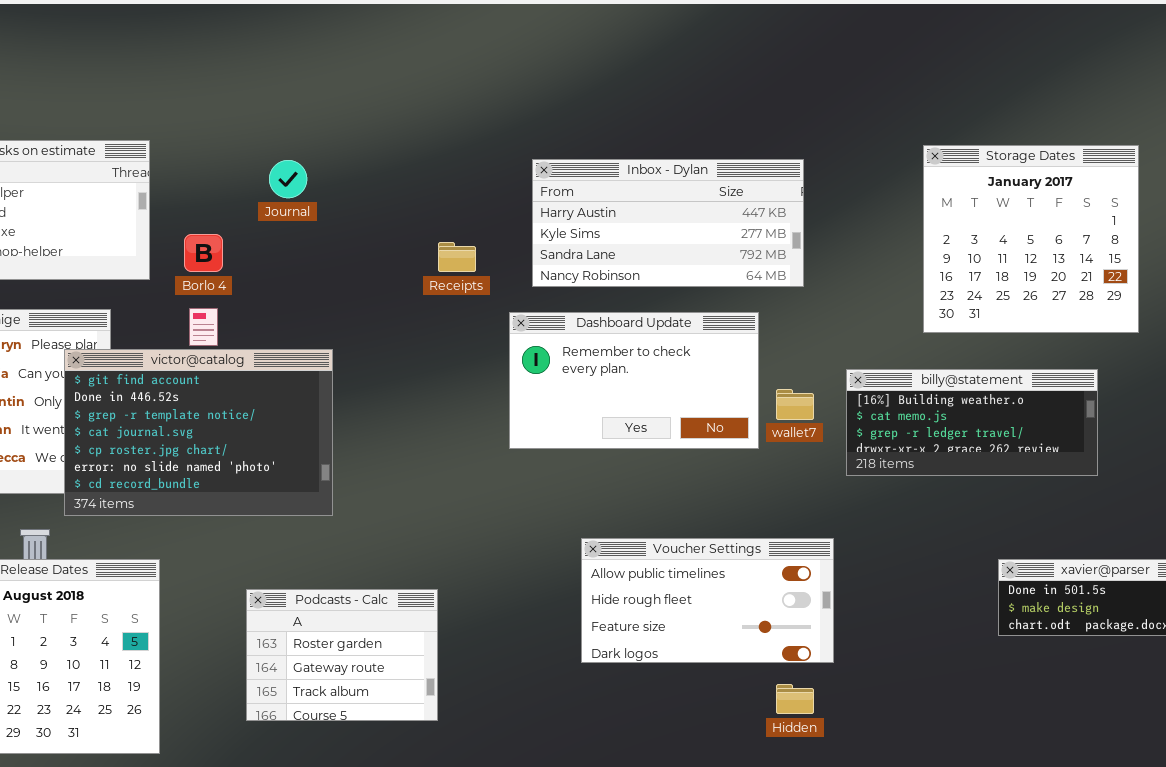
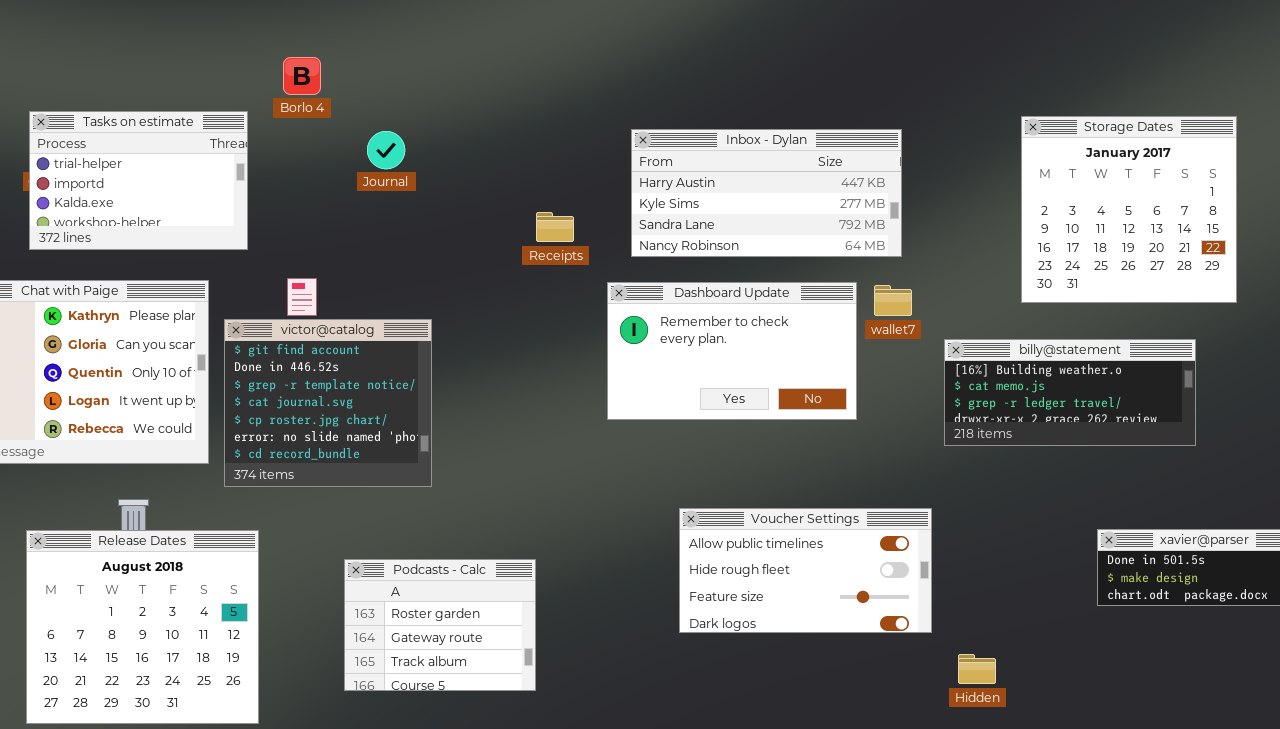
Borlo 4: [184,234,223,272] -> [283,57,321,95], moved
victor@catalog: [64,349,333,516] -> [224,319,432,487], resized
wallet7: [776,389,814,420] -> [874,285,912,316], moved
Hidden: [776,684,814,714] -> [958,654,996,684], moved

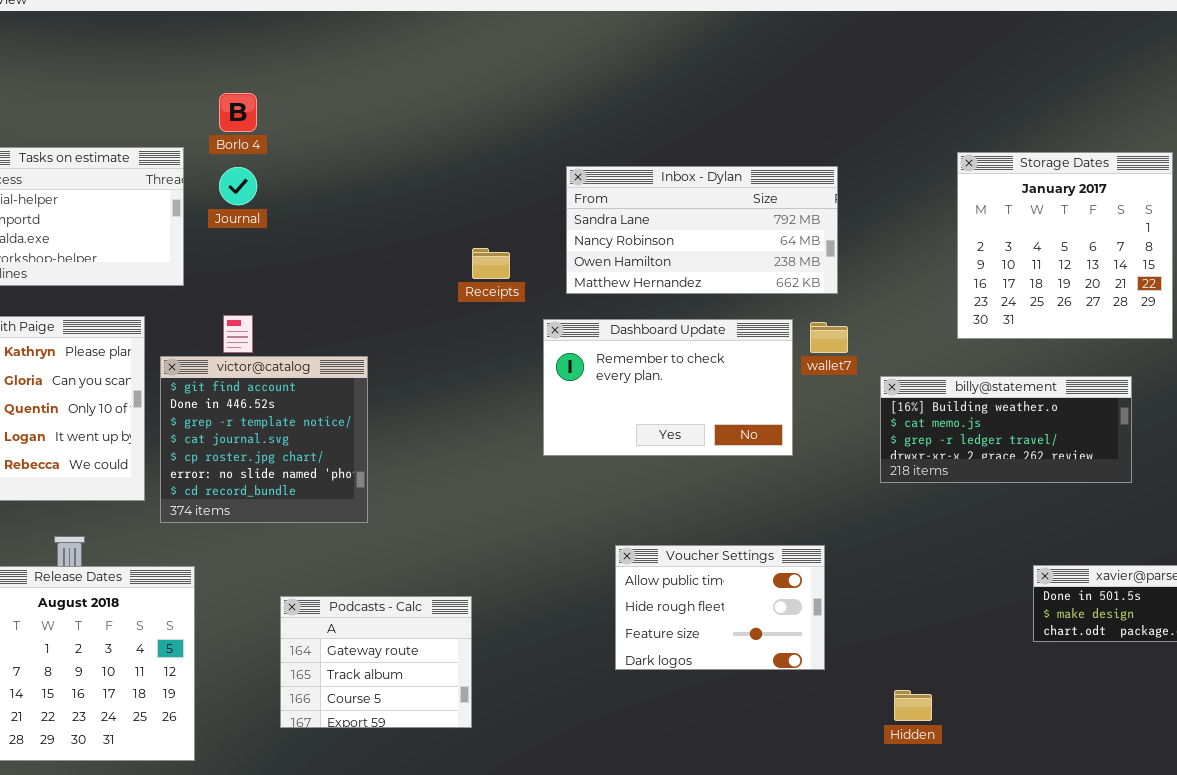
Inbox - Dylan: [631,129,902,257] -> [566,166,838,294], scrolled down 2 rows
Journal: [367,131,405,169] -> [219,167,257,205], moved
Voucher Settings: [679,508,932,633] -> [615,545,825,670], resized
Podcasts - Calc: [344,559,536,691] -> [280,596,472,728], scrolled down 1 row

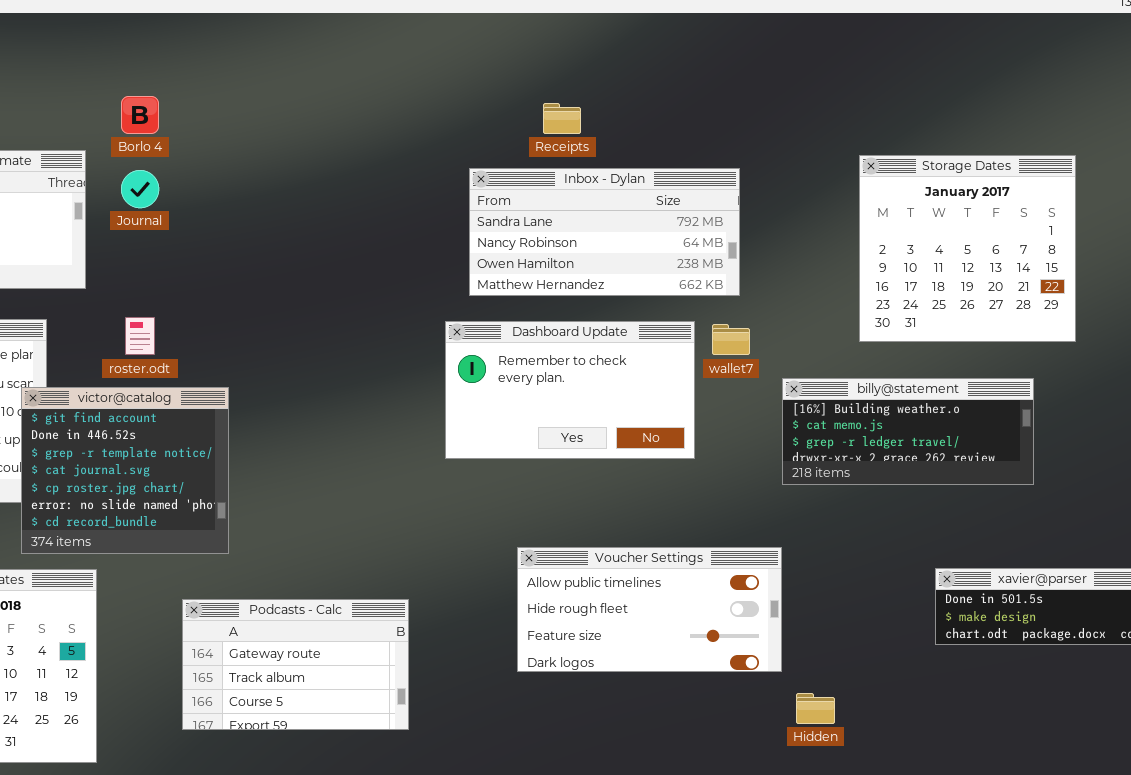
Receipts: [472,248,510,279] -> [543,103,581,134], moved
victor@catalog: [160,356,368,523] -> [21,387,229,554], moved
Voucher Settings: [615,545,825,670] -> [517,547,782,672], resized
Podcasts - Calc: [280,596,472,728] -> [182,599,409,730], resized

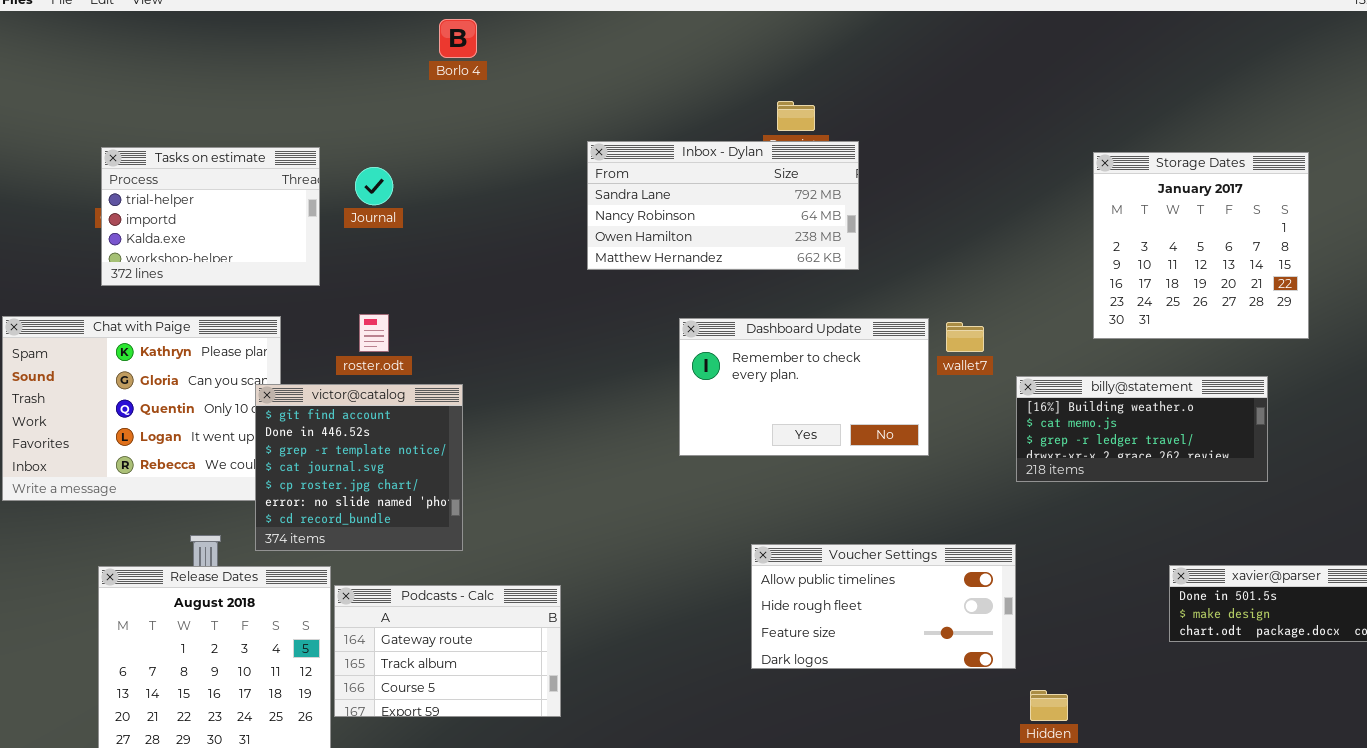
Borlo 4: [121,96,159,134] -> [439,19,477,58], moved
Inbox - Dylan: [469,168,740,296] -> [587,141,859,270], moved
Podcasts - Calc: [182,599,409,730] -> [334,585,561,717], moved

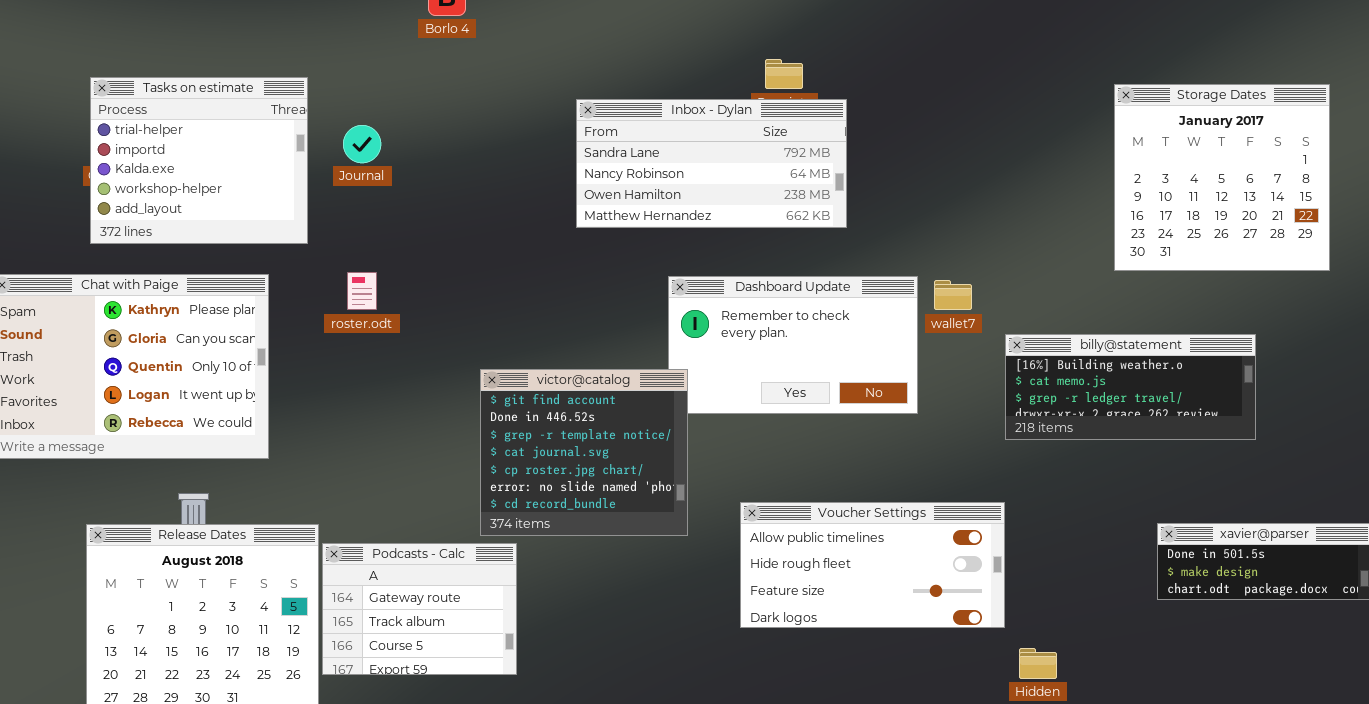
Tasks on estimate: [101,147,320,286] -> [90,77,308,244], resized
Storage Dates: [1093,152,1309,339] -> [1114,84,1330,271], moved
victor@catalog: [255,384,463,551] -> [480,369,688,536], moved
Podcasts - Calc: [334,585,561,717] -> [322,543,517,675], resized

